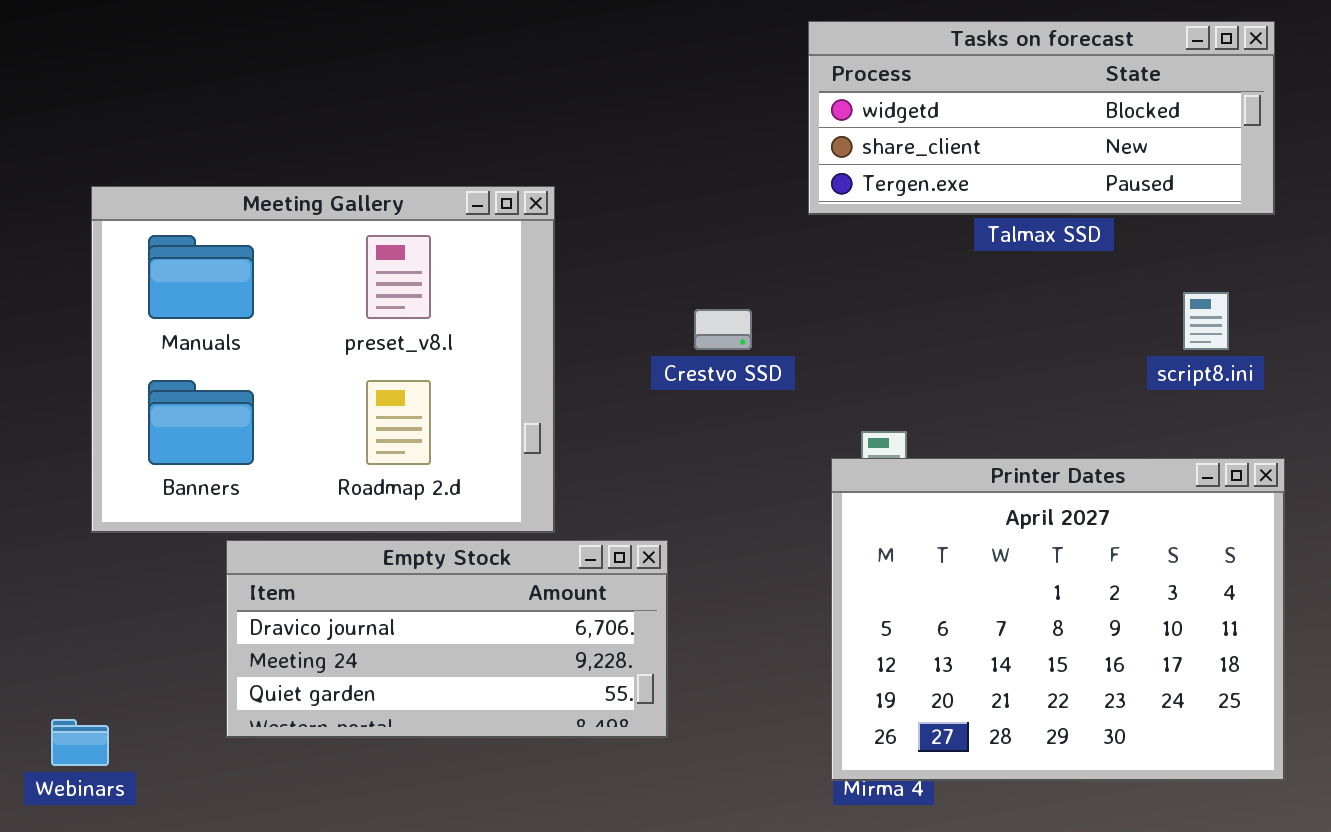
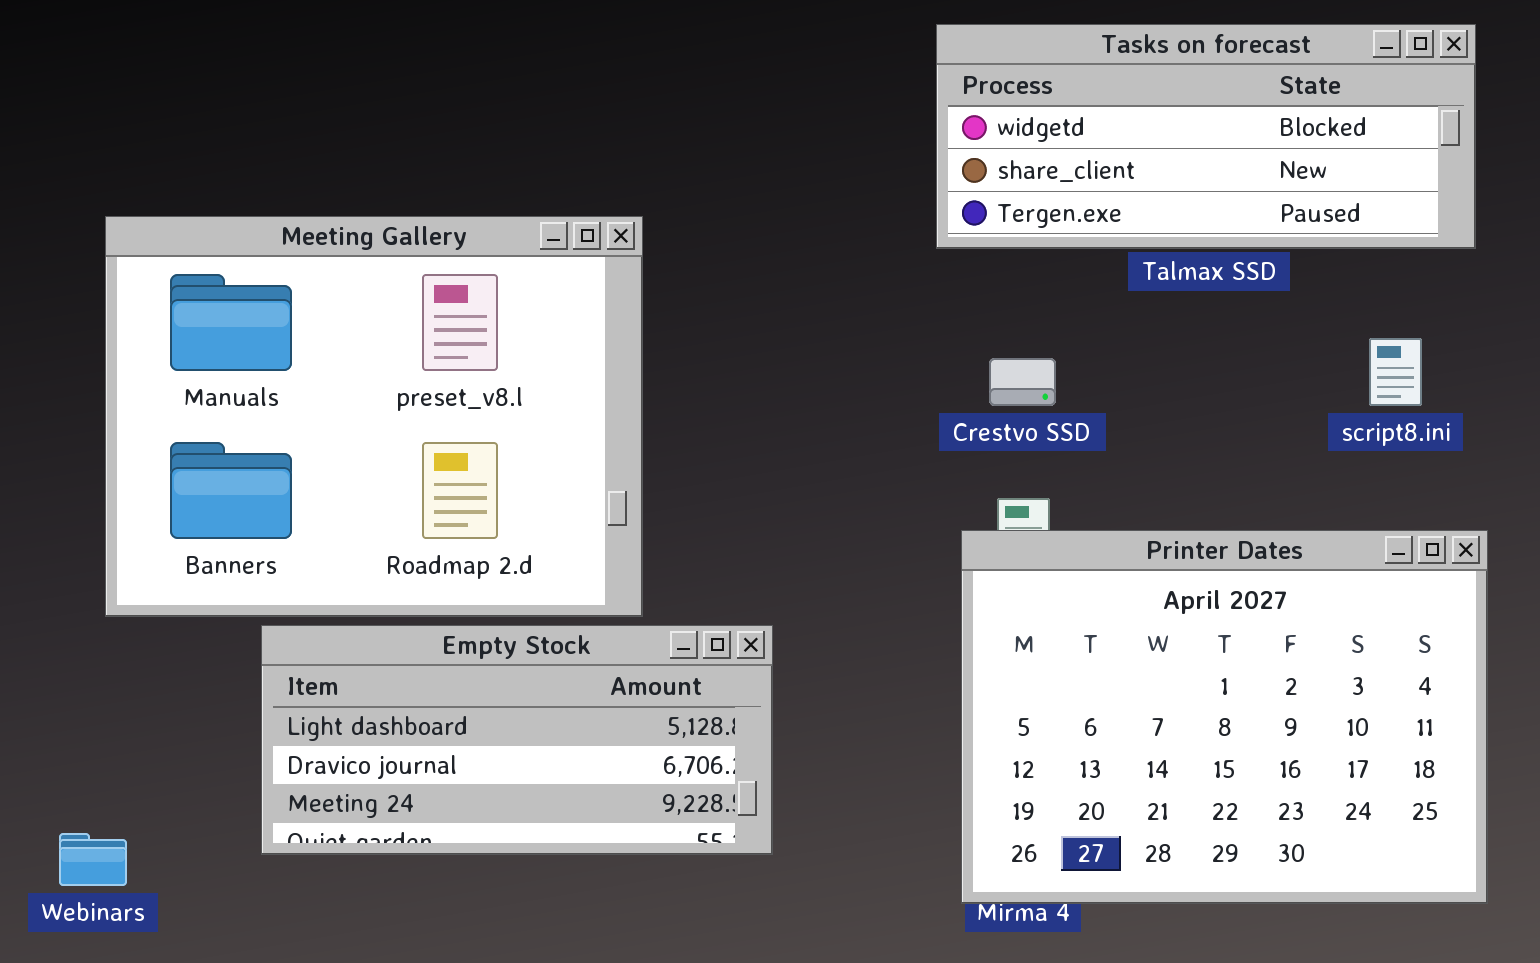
Crestvo SSD: [694,309,752,350] -> [989,358,1056,406], moved
Empty Stock: [226,540,668,738] -> [261,625,773,855], scrolled up 1 row

